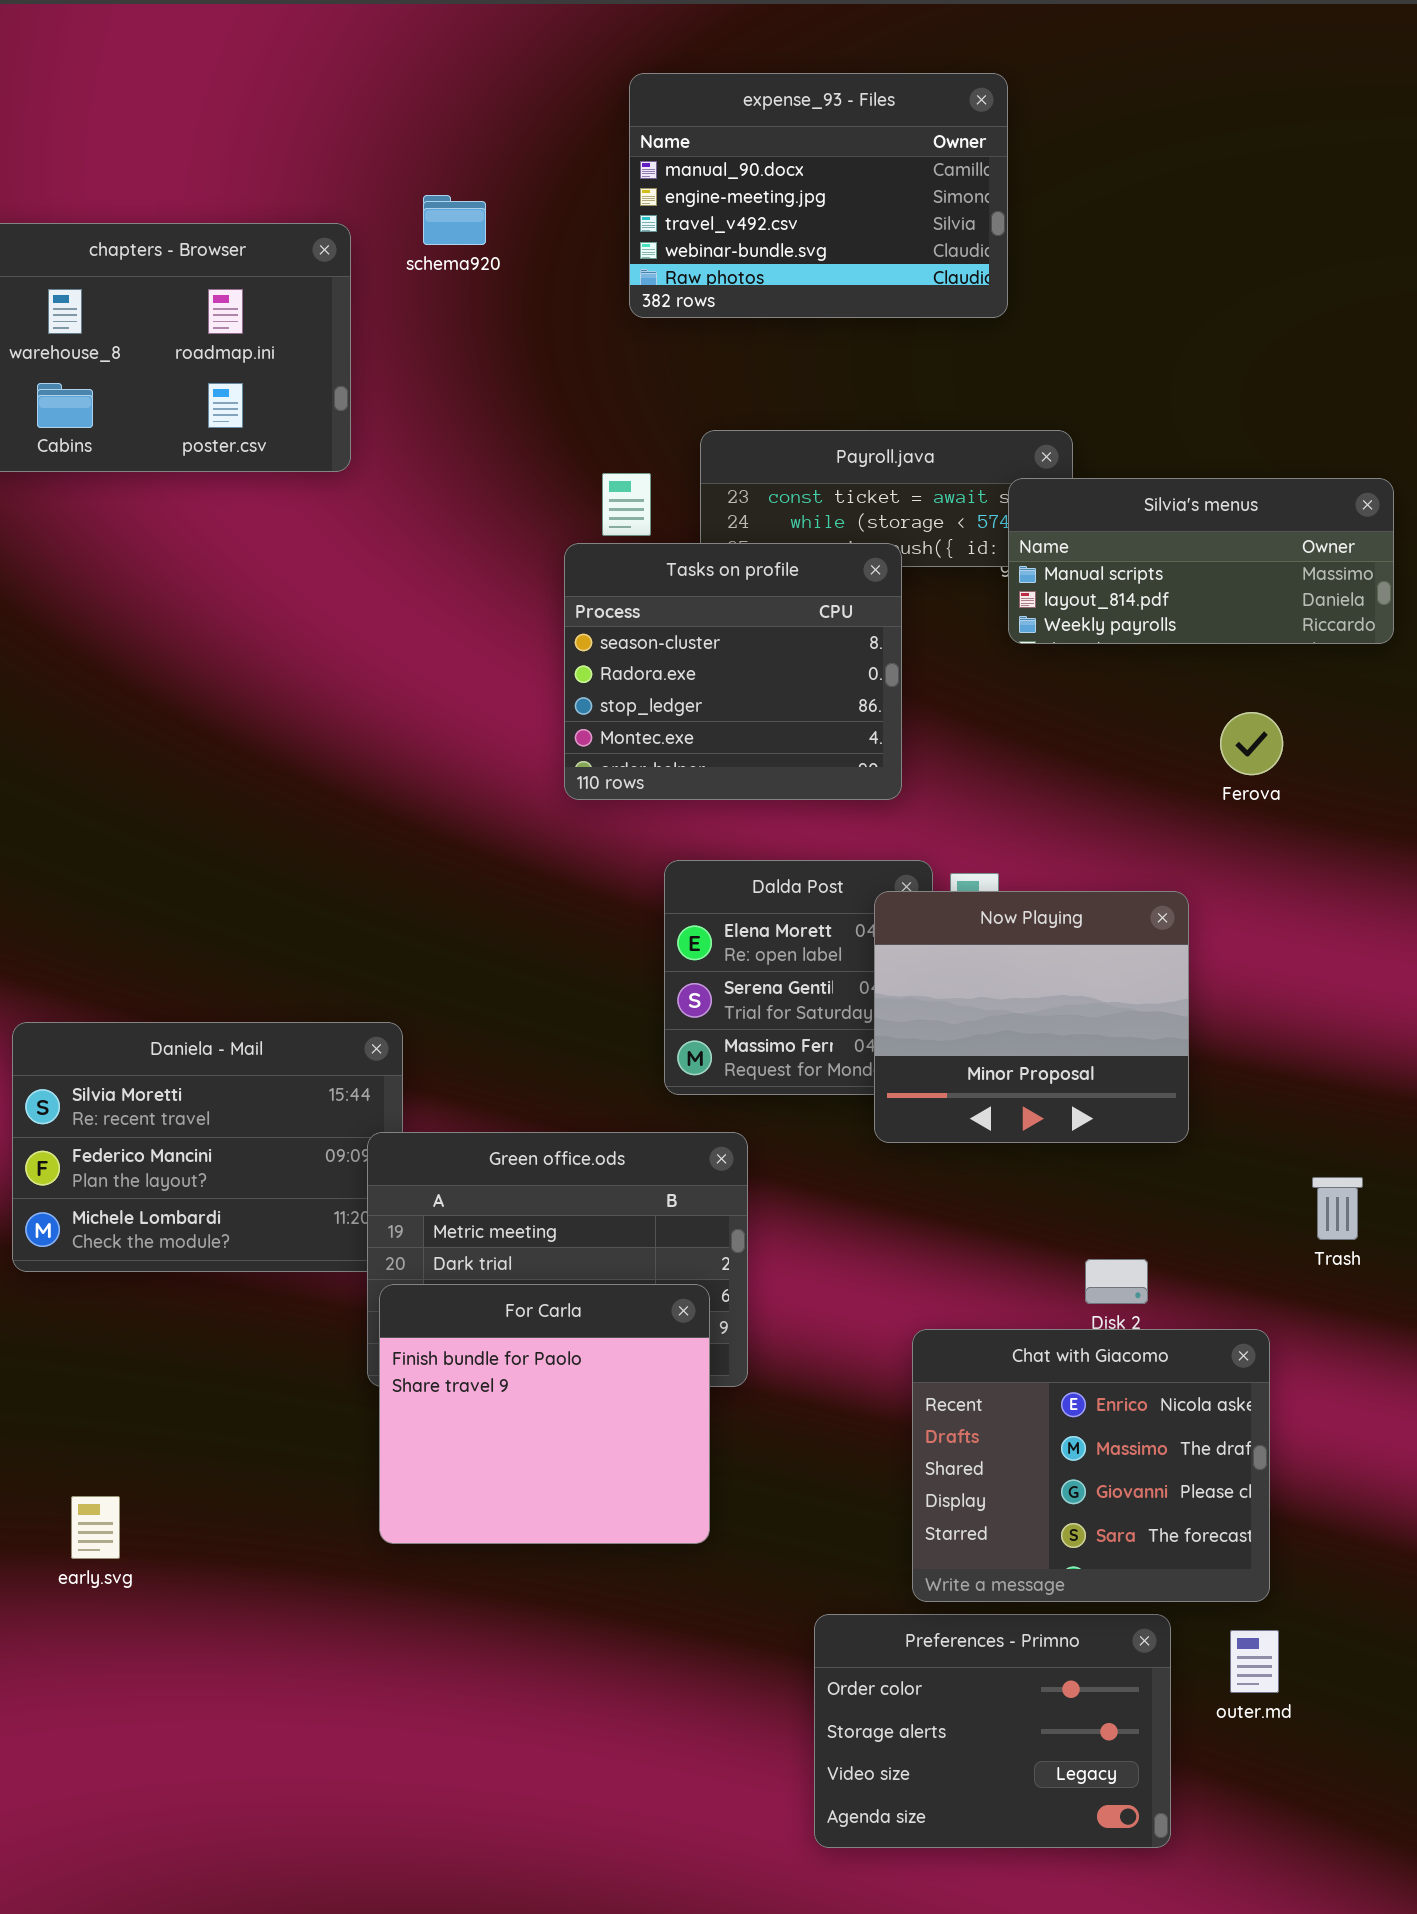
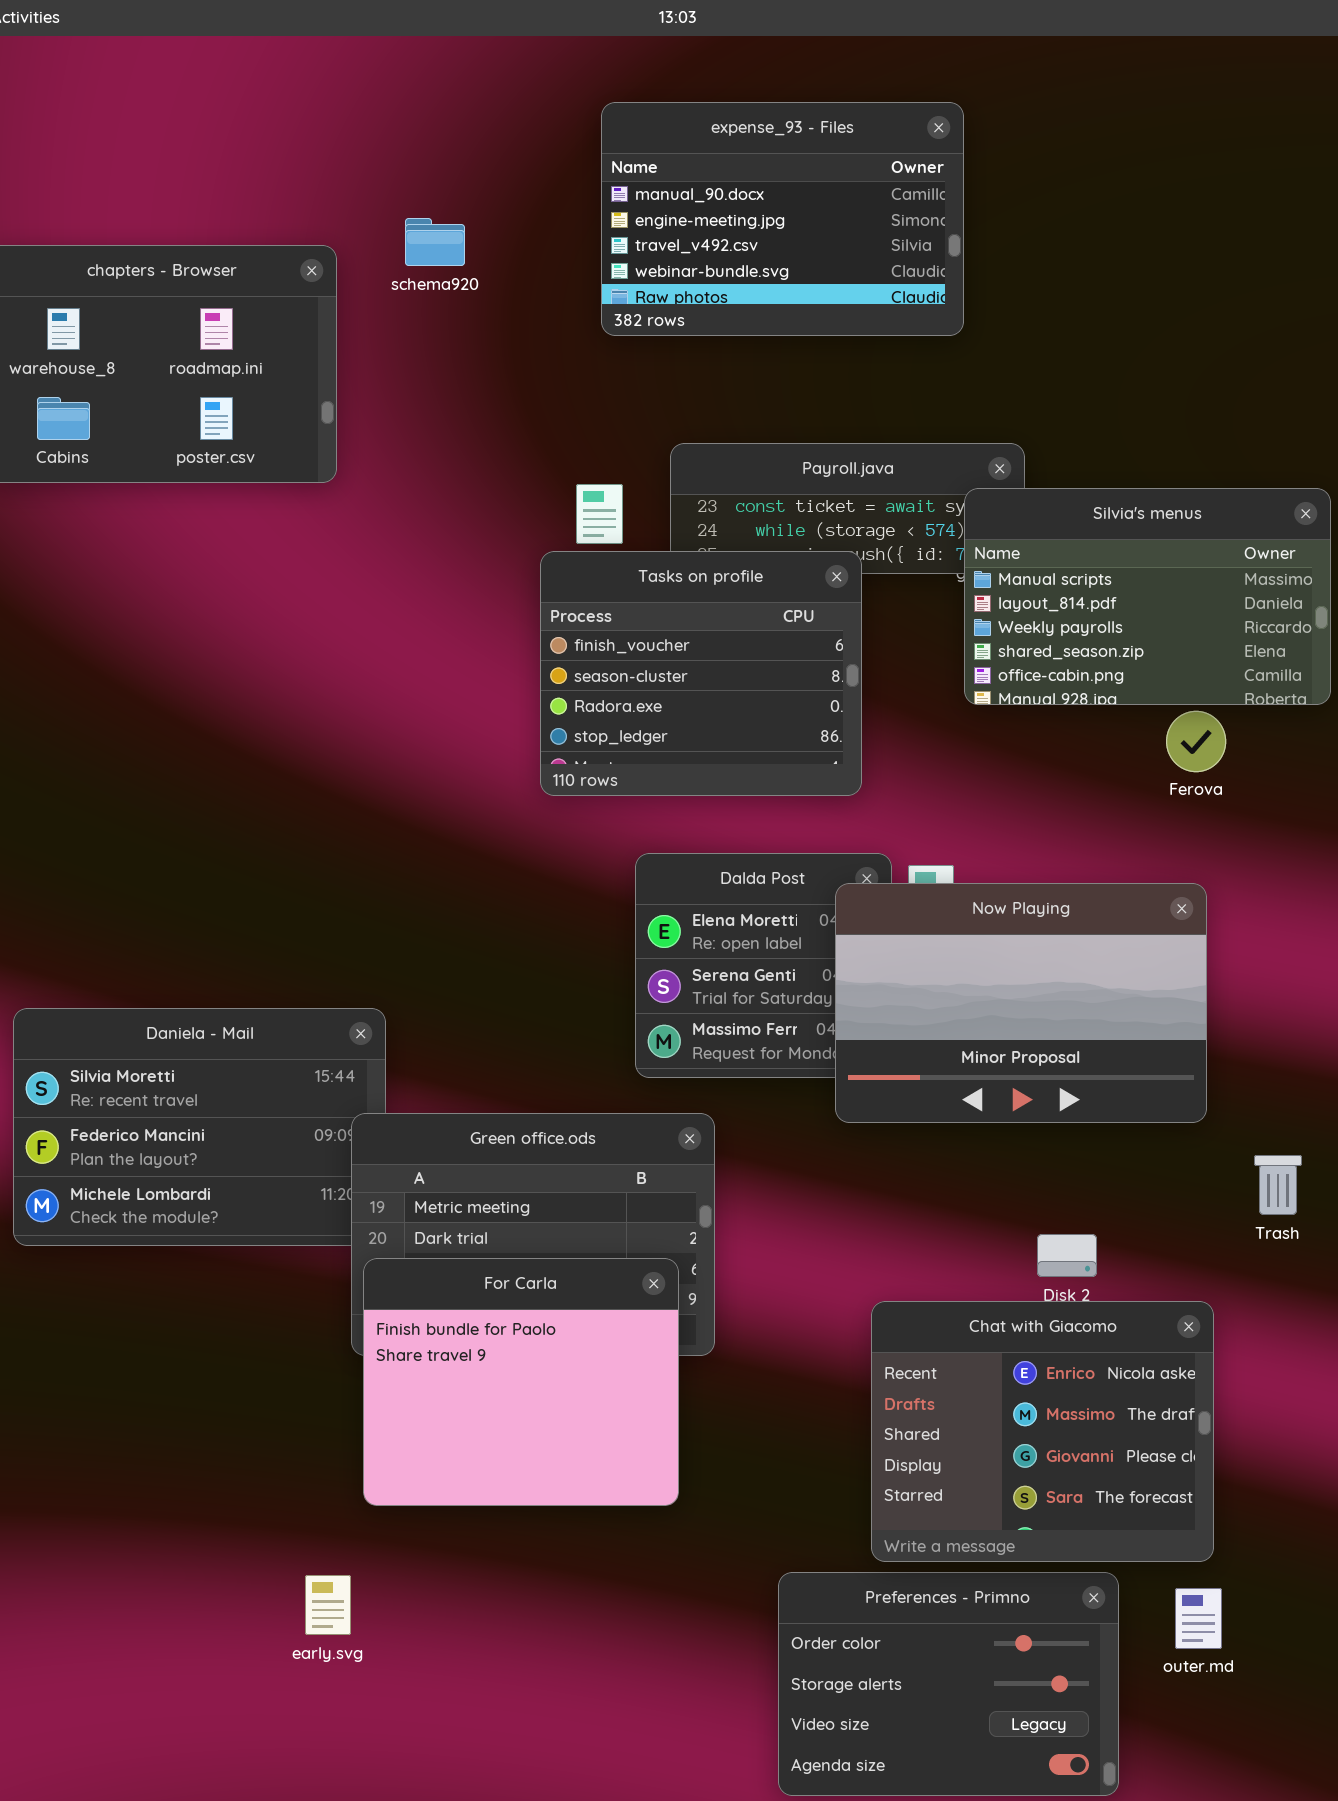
Silvia's menus: [1008,478,1394,644] -> [964,488,1331,705], resized
Tasks on profile: [564,543,902,800] -> [540,551,862,796], scrolled up 1 row
Now Playing: [874,891,1189,1143] -> [835,883,1207,1123], resized
early.svg: [71,1496,120,1559] -> [305,1575,351,1635], moved

